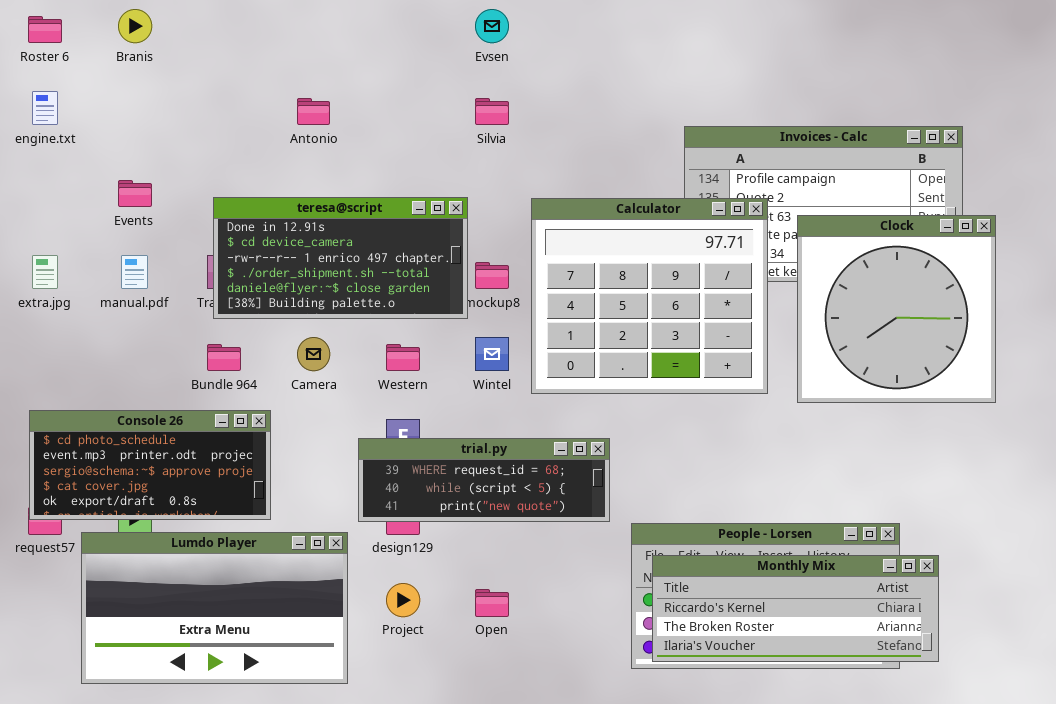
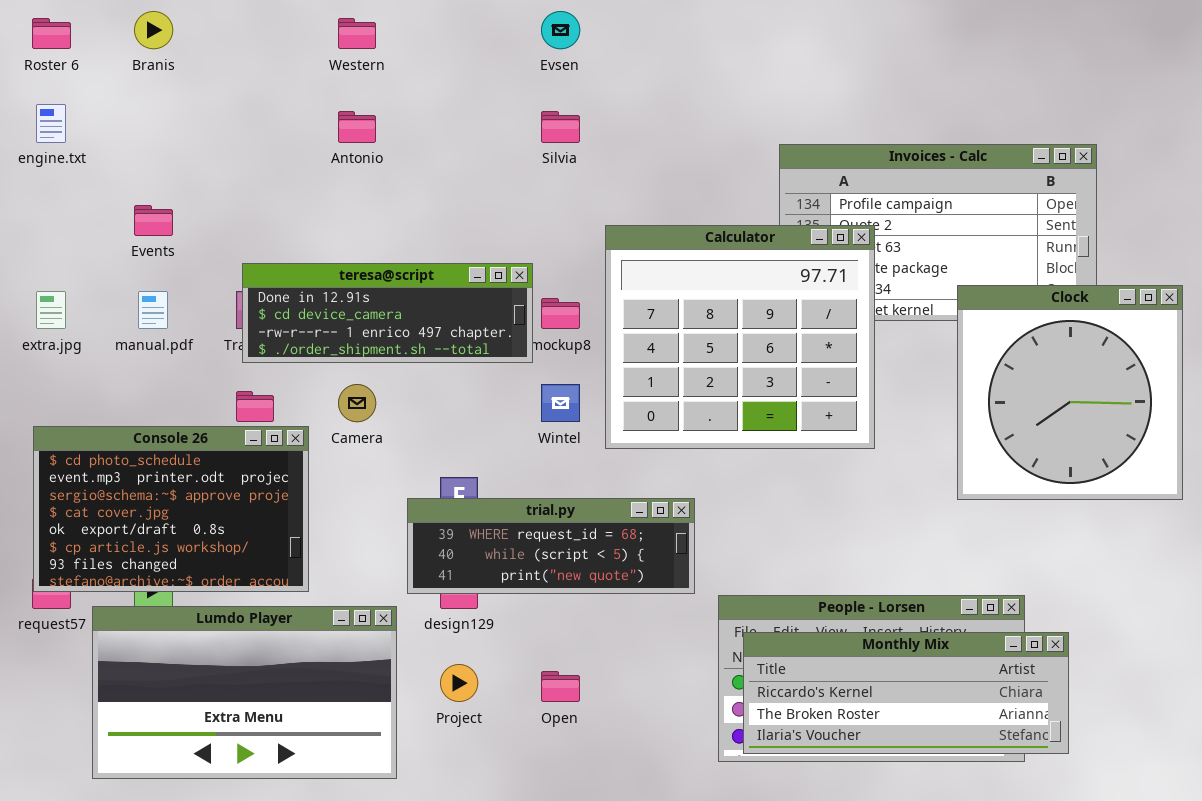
teresa@script: [213,197,468,319] -> [242,263,533,363], resized
Clock: [797,215,996,403] -> [957,285,1183,500], moved
Western: [386,344,420,371] -> [338,18,376,49], moved
Console 26: [29,410,271,520] -> [33,426,309,592], resized

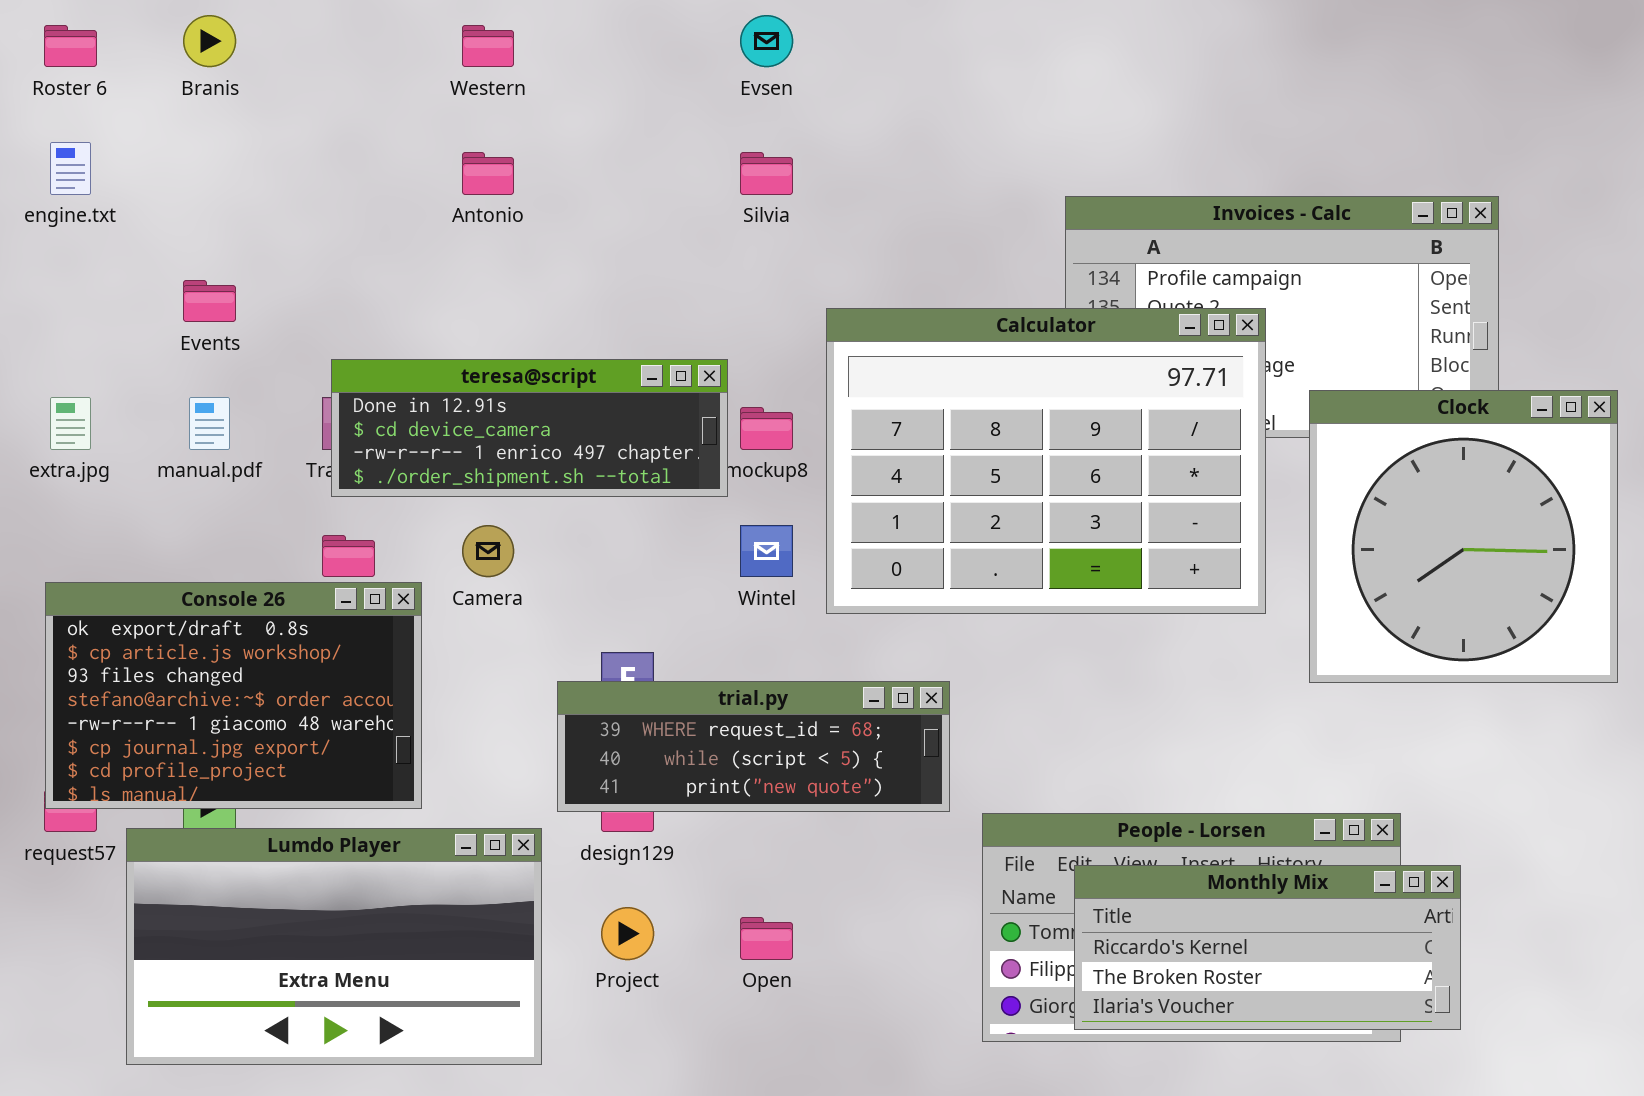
Calculator: [605,225,875,449] -> [826,308,1266,614], resized
Console 26: [33,426,309,592] -> [45,582,422,809], scrolled down 4 rows
Monthly Mix: [743,632,1069,754] -> [1074,865,1461,1030], resized

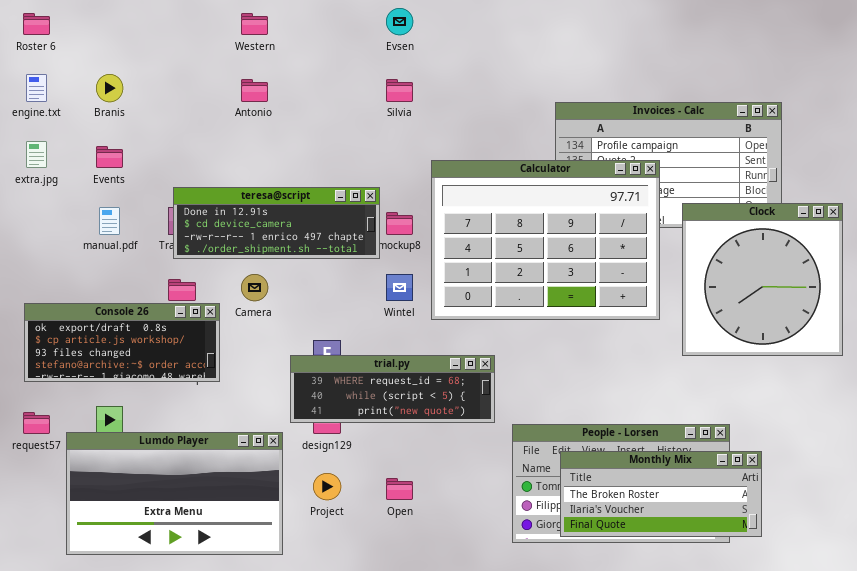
Branis: [183,15,236,67] -> [96,74,123,102], moved
extra.jpg: [50,397,91,450] -> [26,141,47,168], moved
Console 26: [45,582,422,809] -> [24,303,220,382], resized
Monthly Mix: [1074,865,1461,1030] -> [560,451,762,537], scrolled down 1 row

